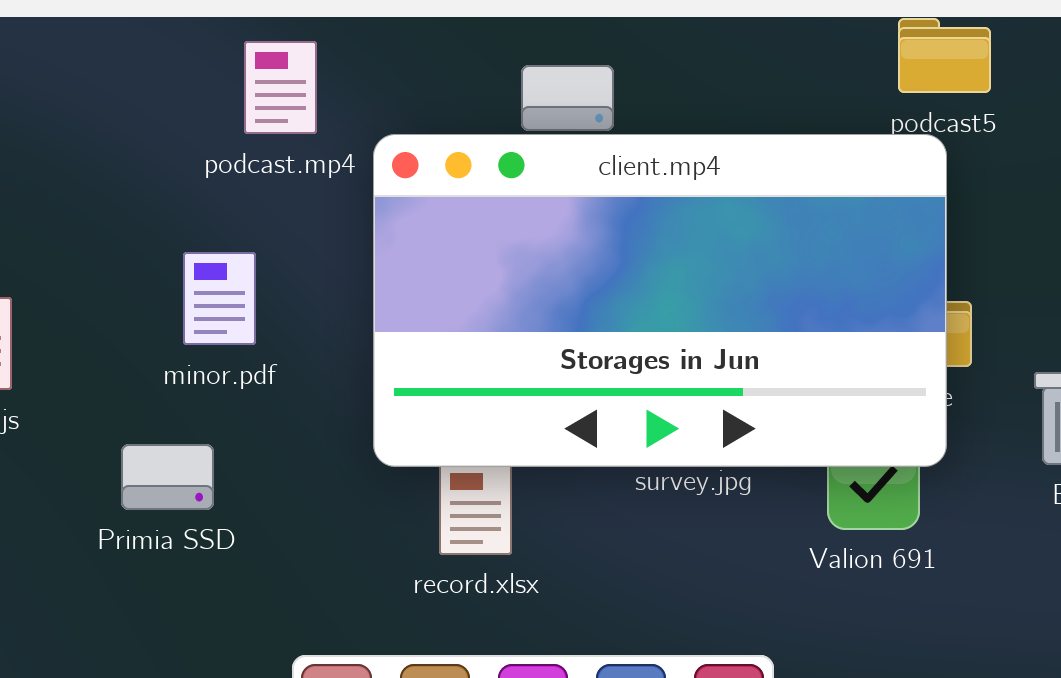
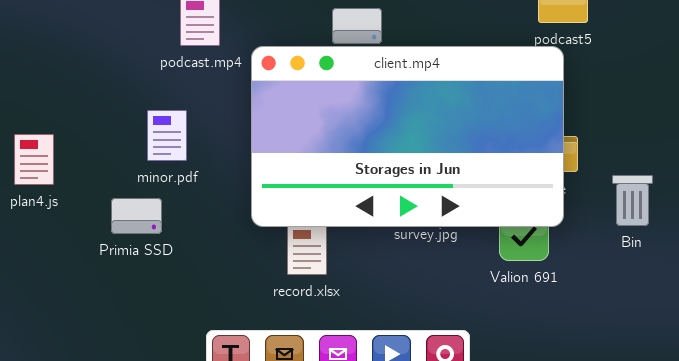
Primia SSD: [121,444,214,510] -> [111,198,162,234], moved

